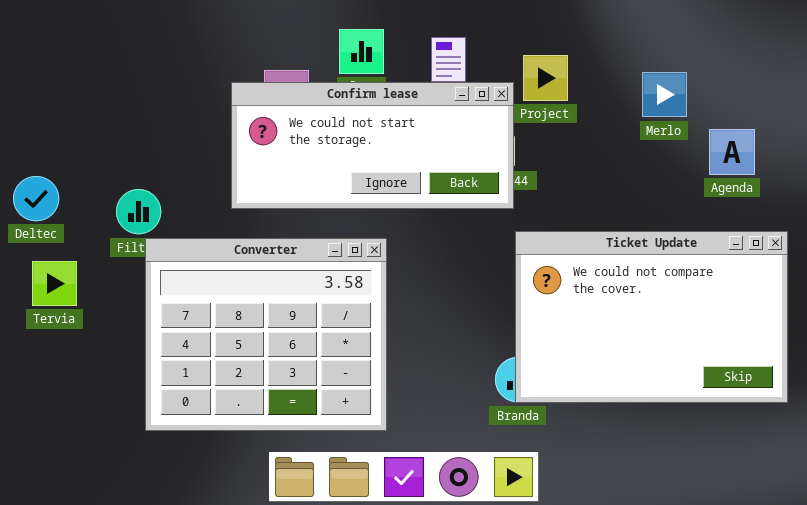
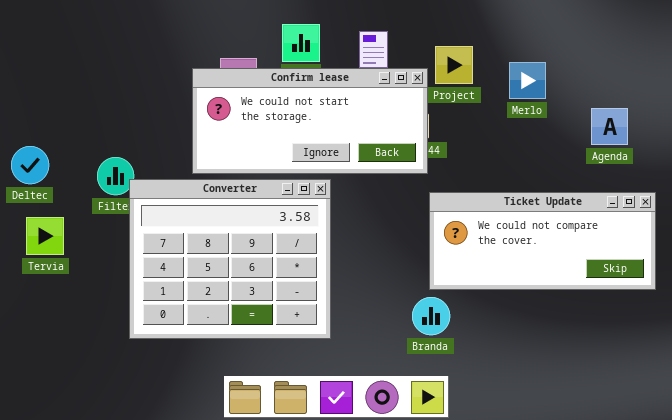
Merlo: [642,72,687,117] -> [509,62,546,99], moved
Ticket Update: [515,231,788,403] -> [429,192,656,290], resized
Converter: [145,238,387,431] -> [129,179,331,339], moved

